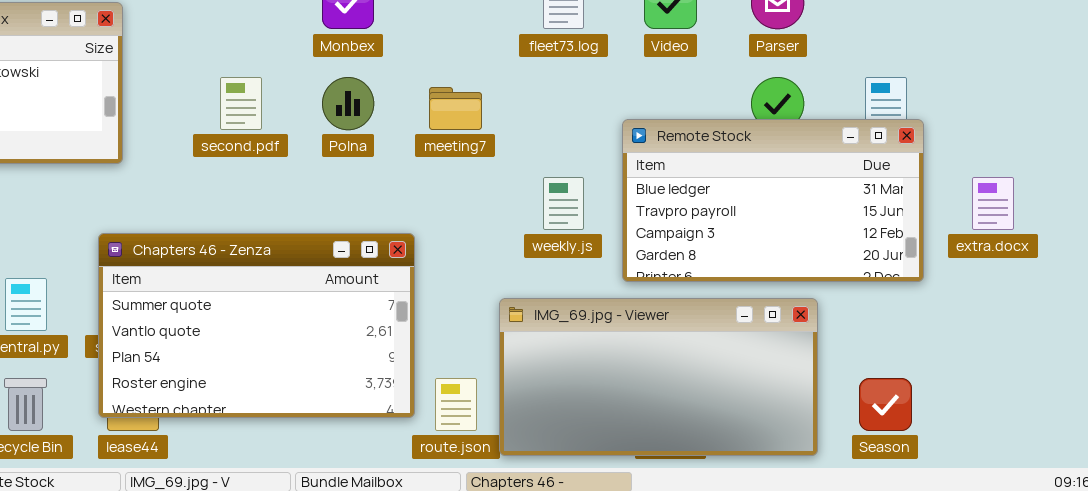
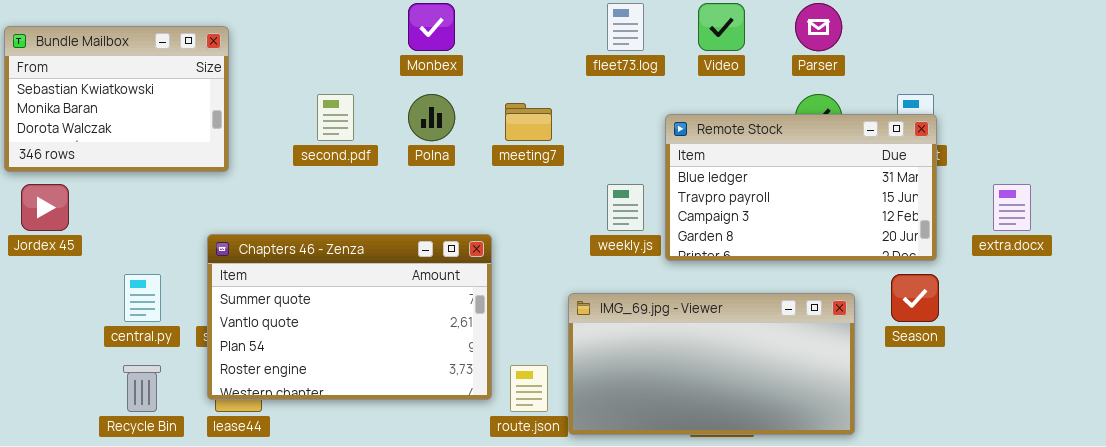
Remote Stock: [622,119,924,282] -> [665,114,937,261], moved
Season: [859,378,912,431] -> [891,274,939,322], moved

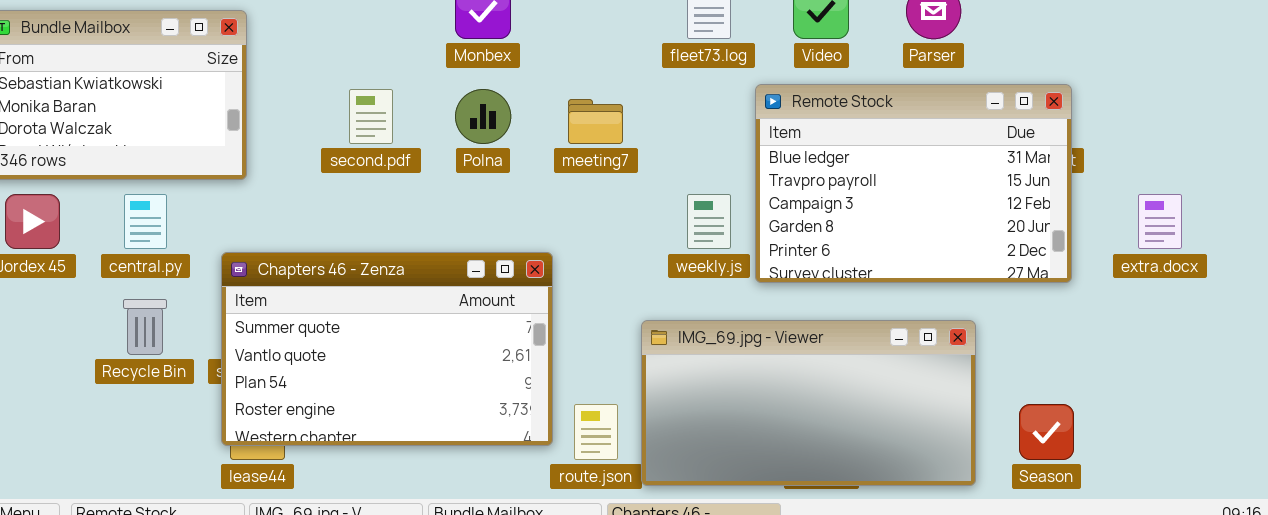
Remote Stock: [665,114,937,261] -> [755,84,1072,283], resized
central.py: [124,274,161,322] -> [124,194,167,249], moved
Season: [891,274,939,322] -> [1019,404,1074,460], moved
Recycle Bin: [123,365,161,412] -> [123,299,167,355], moved

